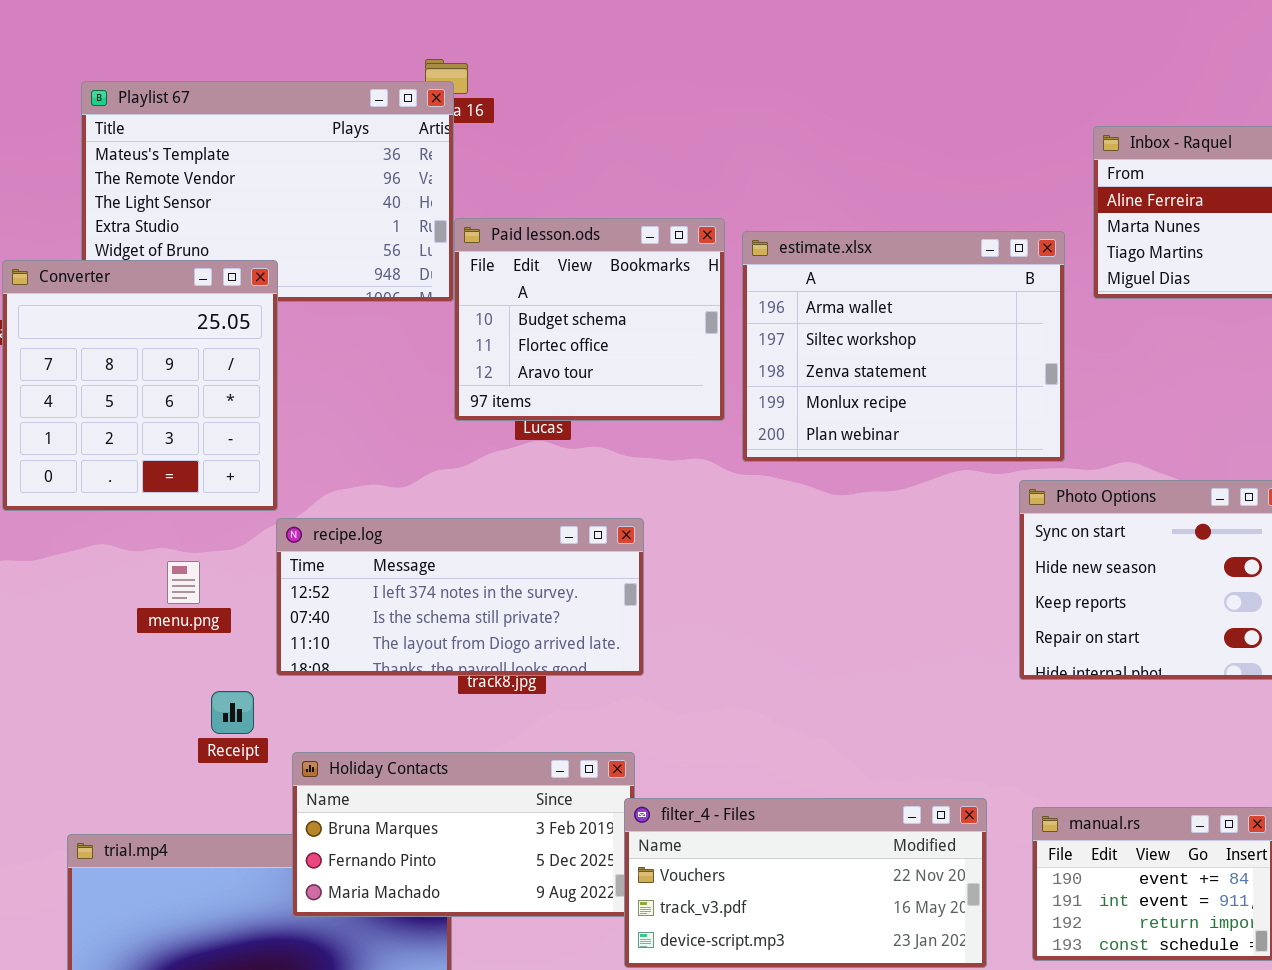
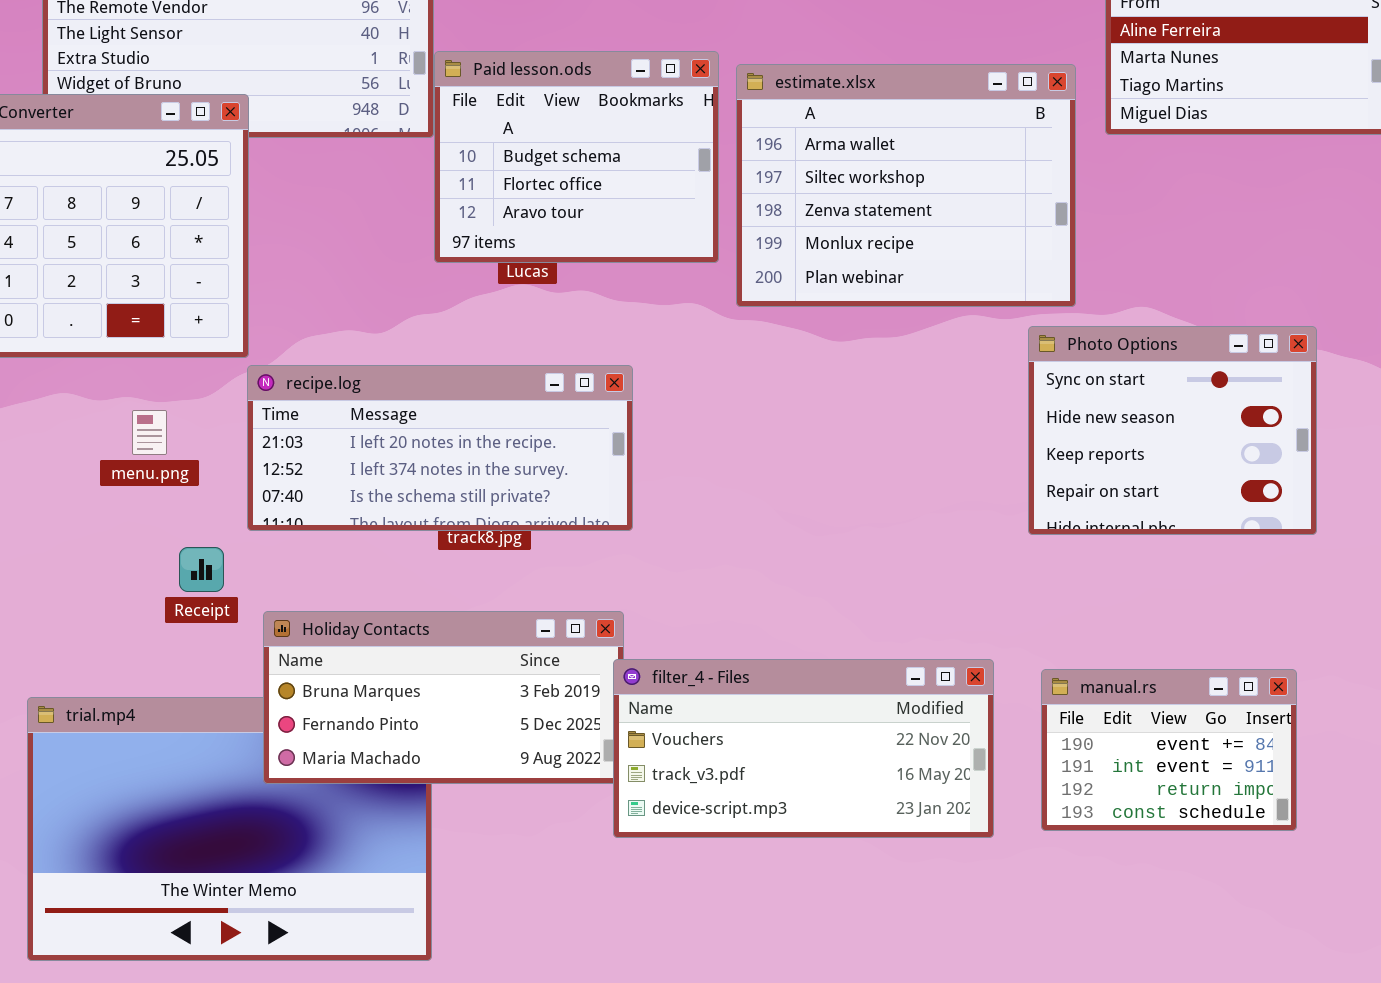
recipe.log: [276,518,644,676] -> [247,365,633,531], scrolled up 1 row

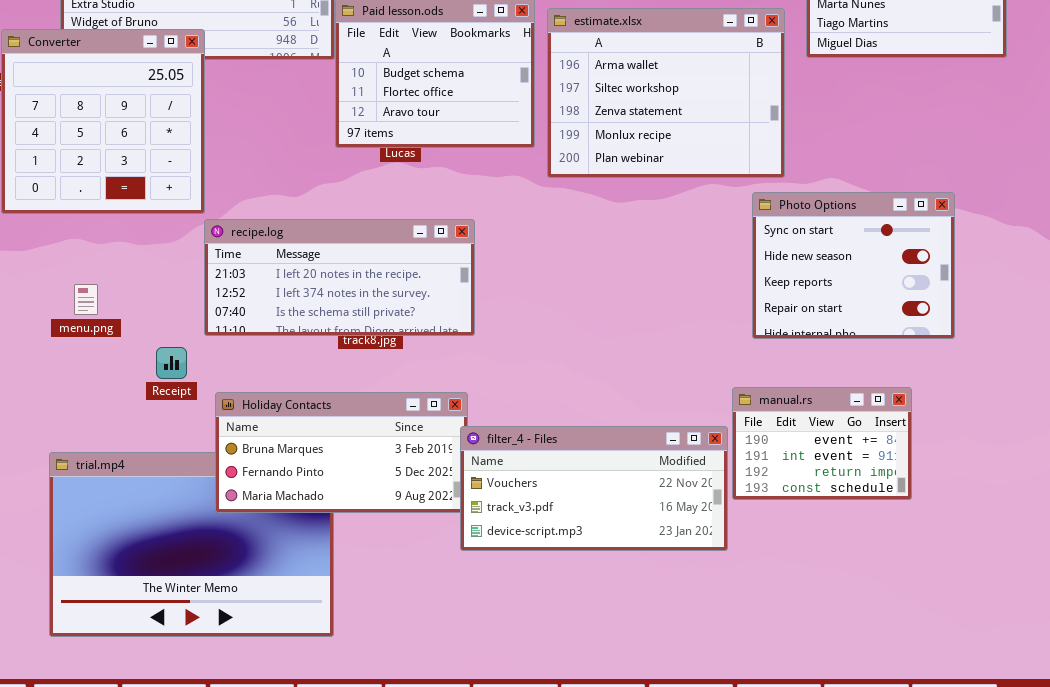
menu.png: [132,410,167,455] -> [74,284,98,315], moved
manual.rs: [1041,669,1297,831] -> [732,387,912,500], moved

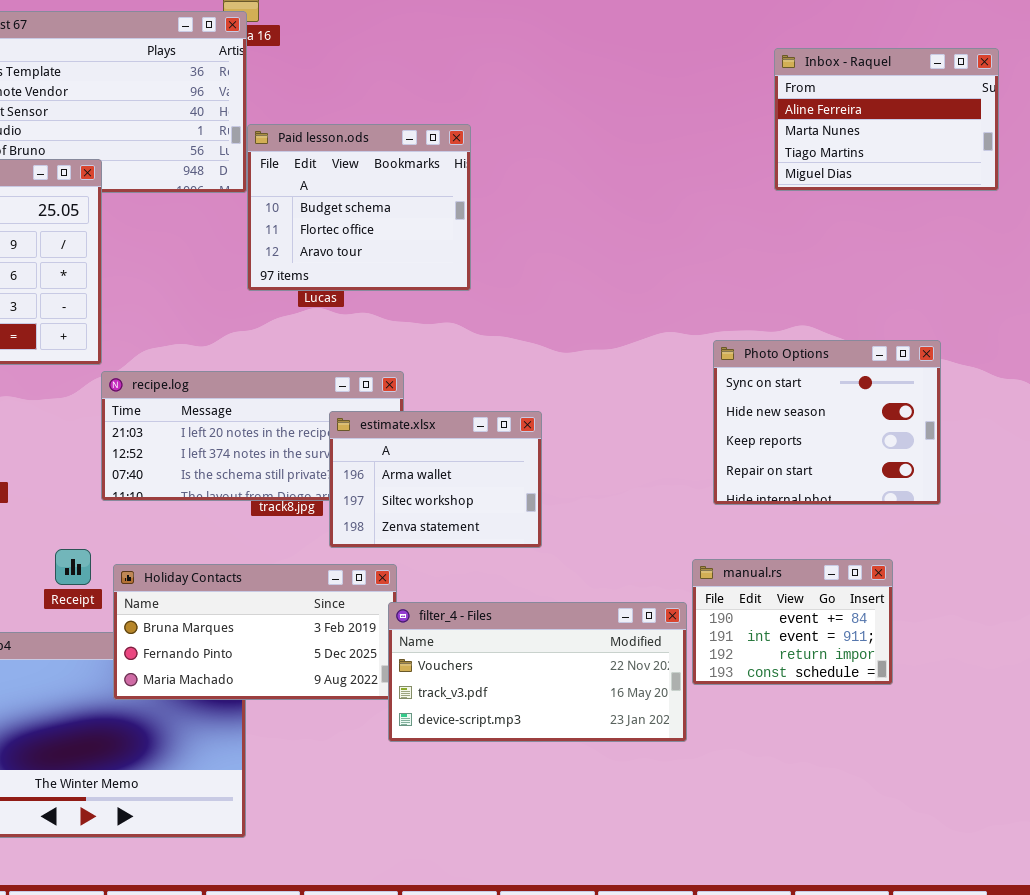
estimate.xlsx: [547,8,785,178] -> [329,411,542,548], moved, resized
Receipt: [156,347,187,379] -> [55,549,91,585], moved

